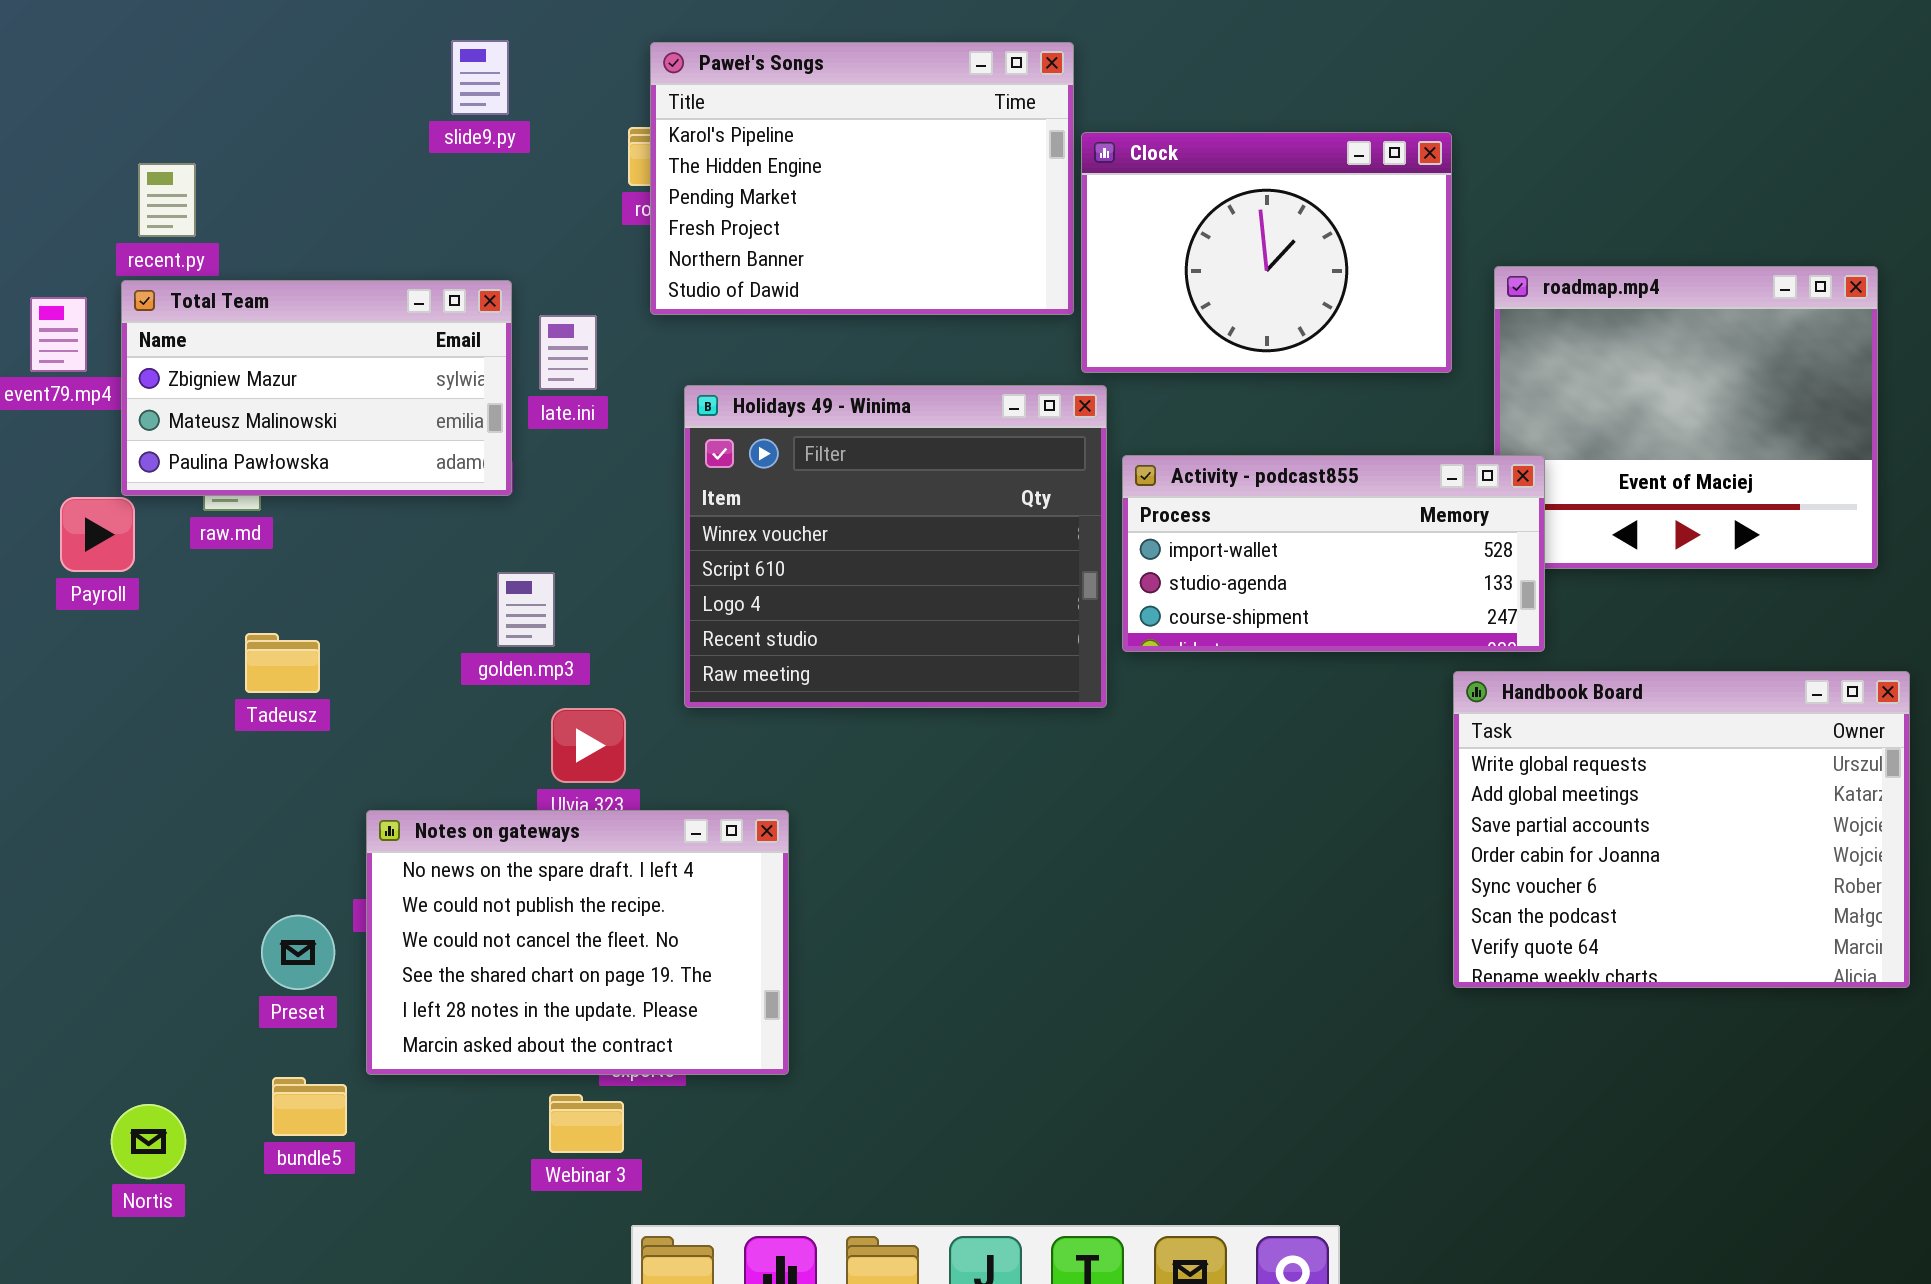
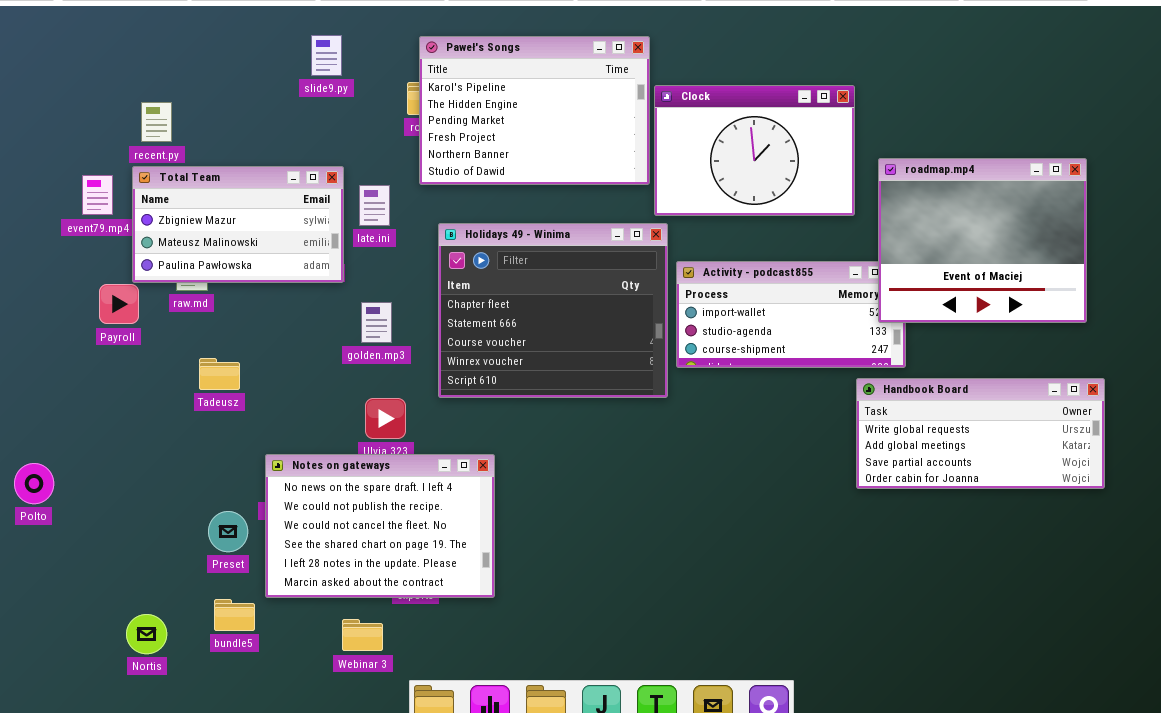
roadmap.mp4: [1494,266,1878,569] -> [878,158,1087,323], raised
Holidays 49 - Winima: [684,385,1107,708] -> [438,223,668,398], scrolled up 3 rows
golden.mp3: [497,572,555,647] -> [361,302,392,343], moved
Handbook Board: [1453,671,1910,988] -> [856,378,1105,489], resized
Webinar 3: [549,1094,624,1153] -> [342,619,383,651], moved

